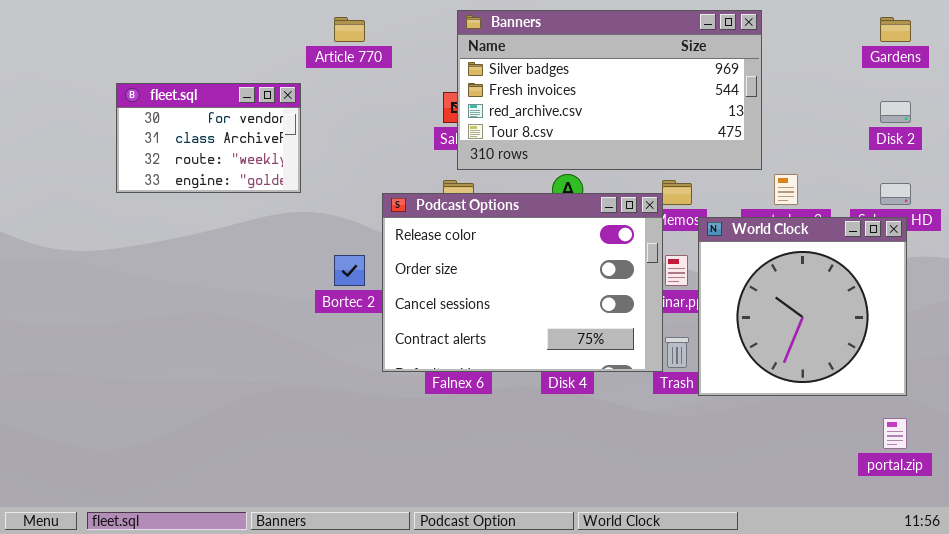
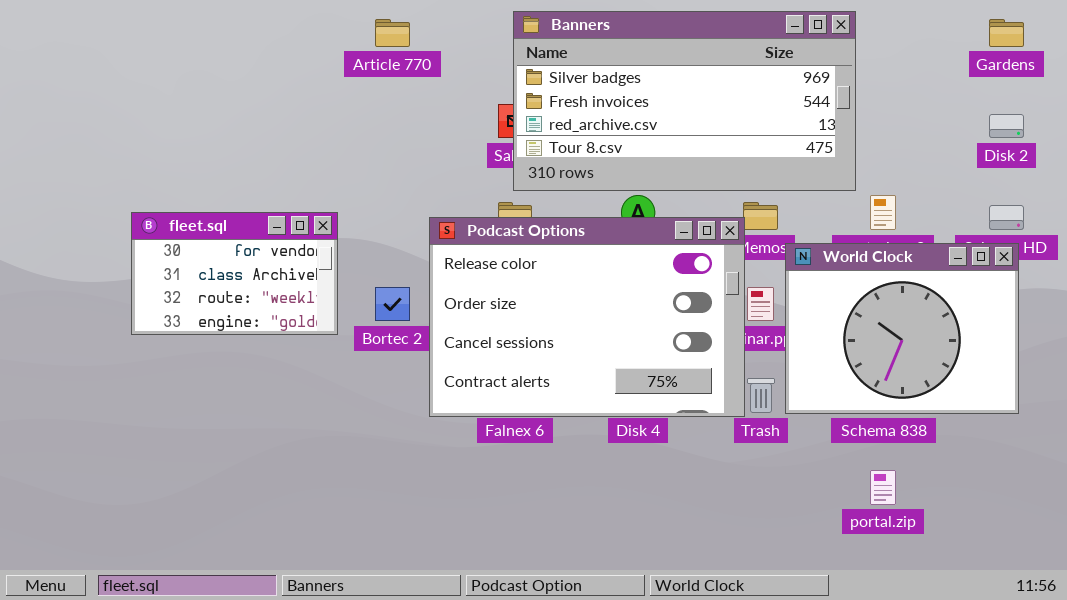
fleet.sql: [116,83,301,193] -> [131,212,338,335], moved
World Clock: [698,217,907,396] -> [785,243,1019,414], resized
portal.zip: [883,418,907,449] -> [870,470,896,505], moved

